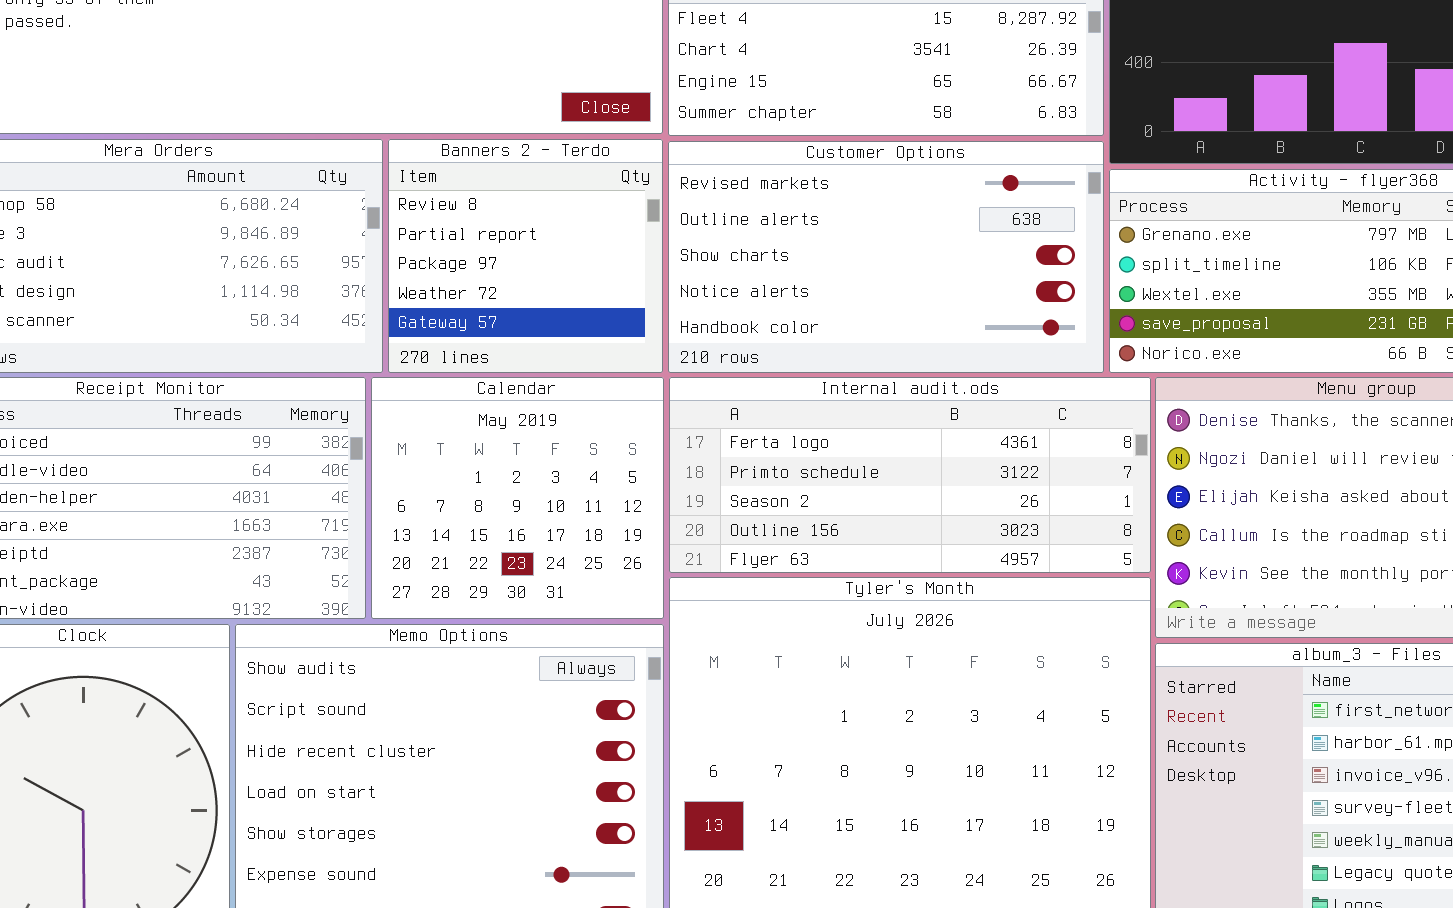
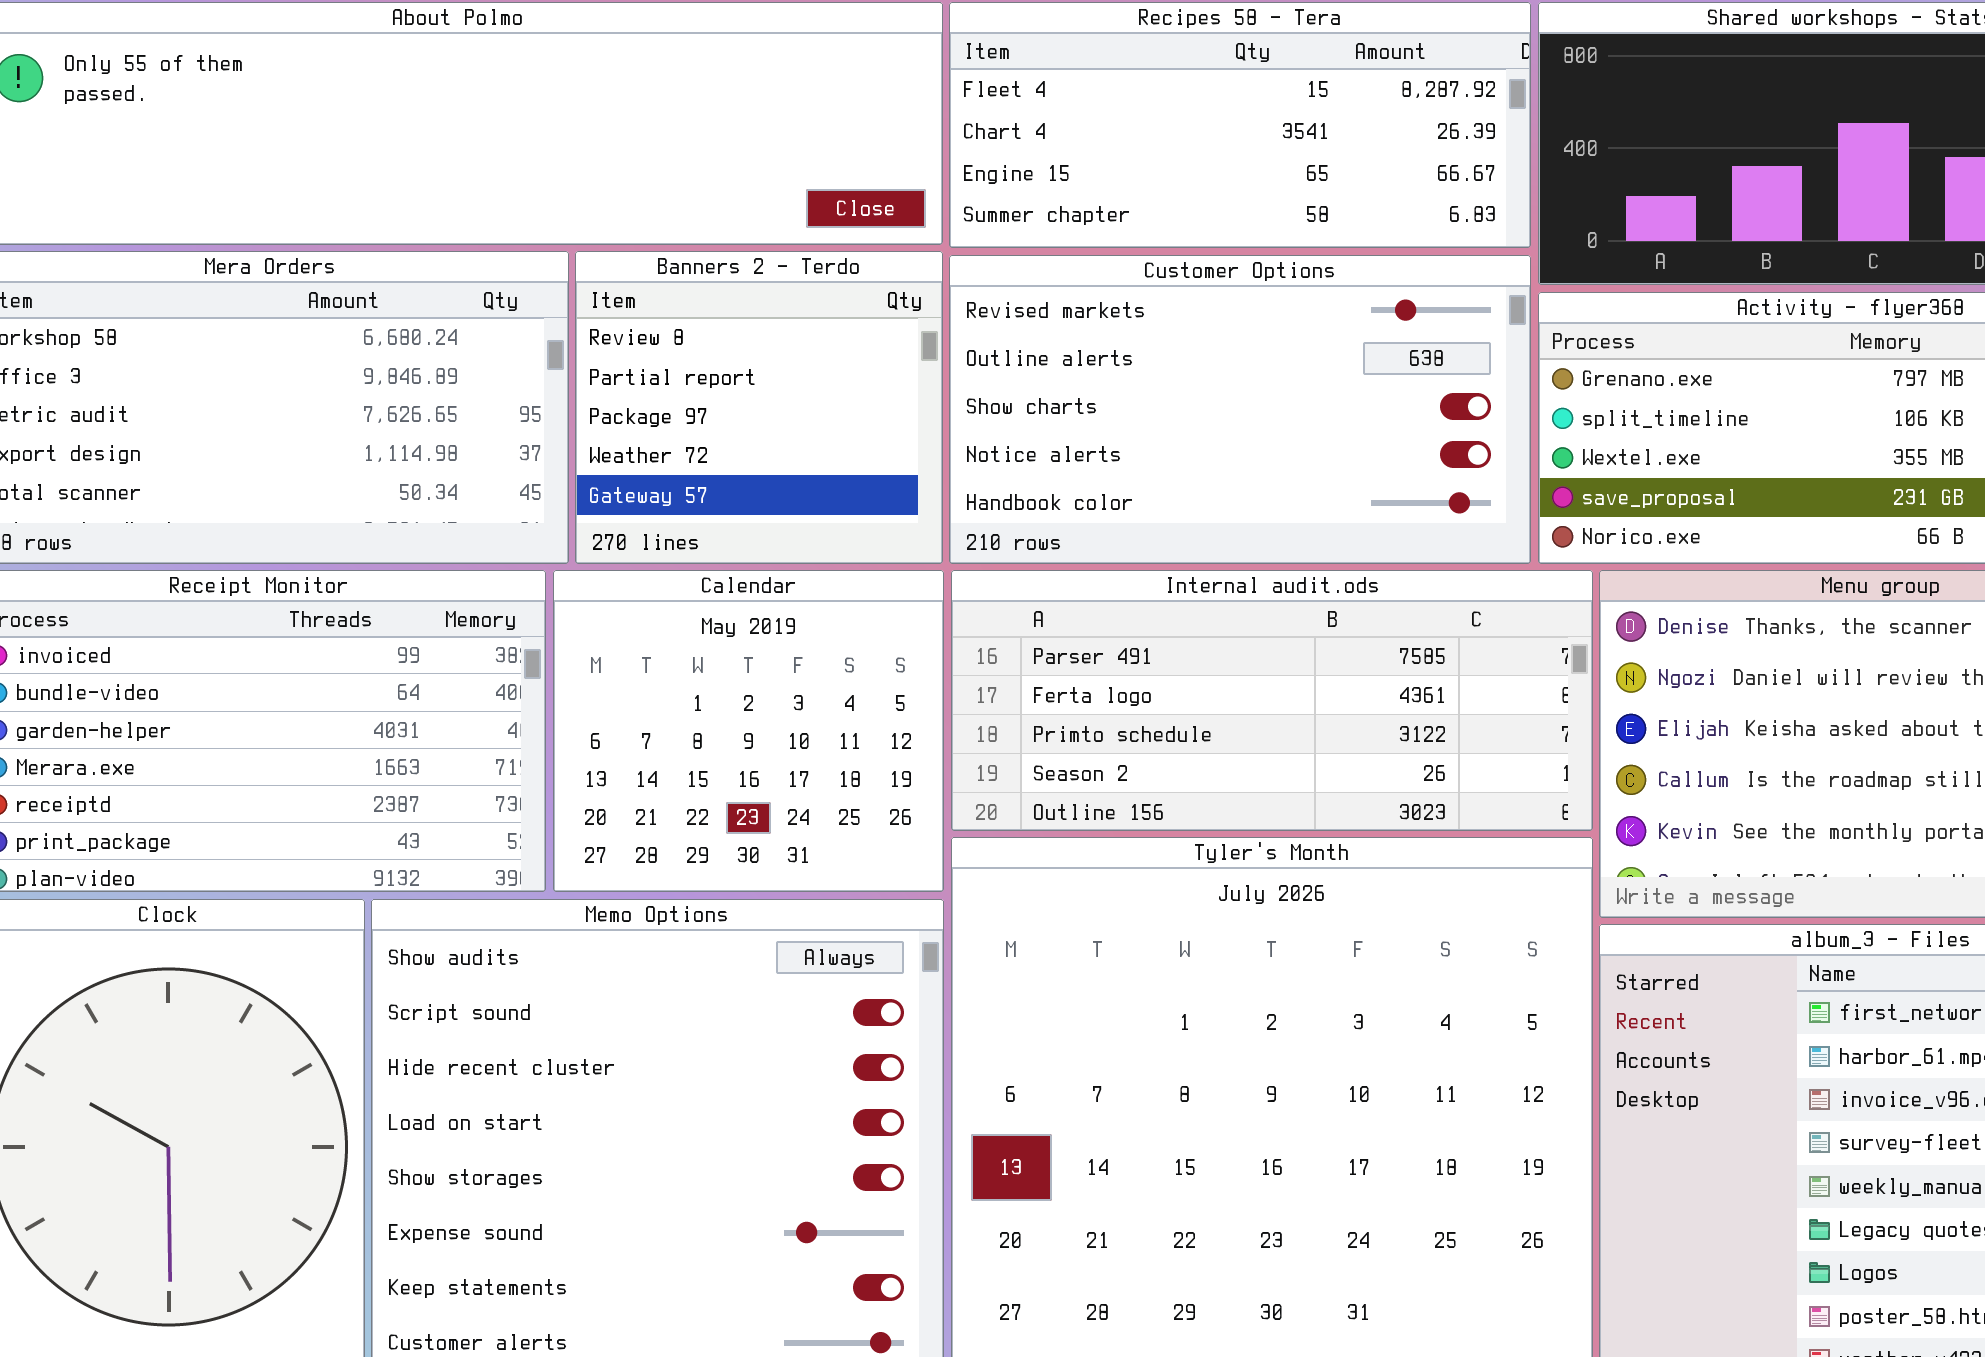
Internal audit.ods: [669,377,1151,573] -> [951,570,1593,831], scrolled up 1 row

